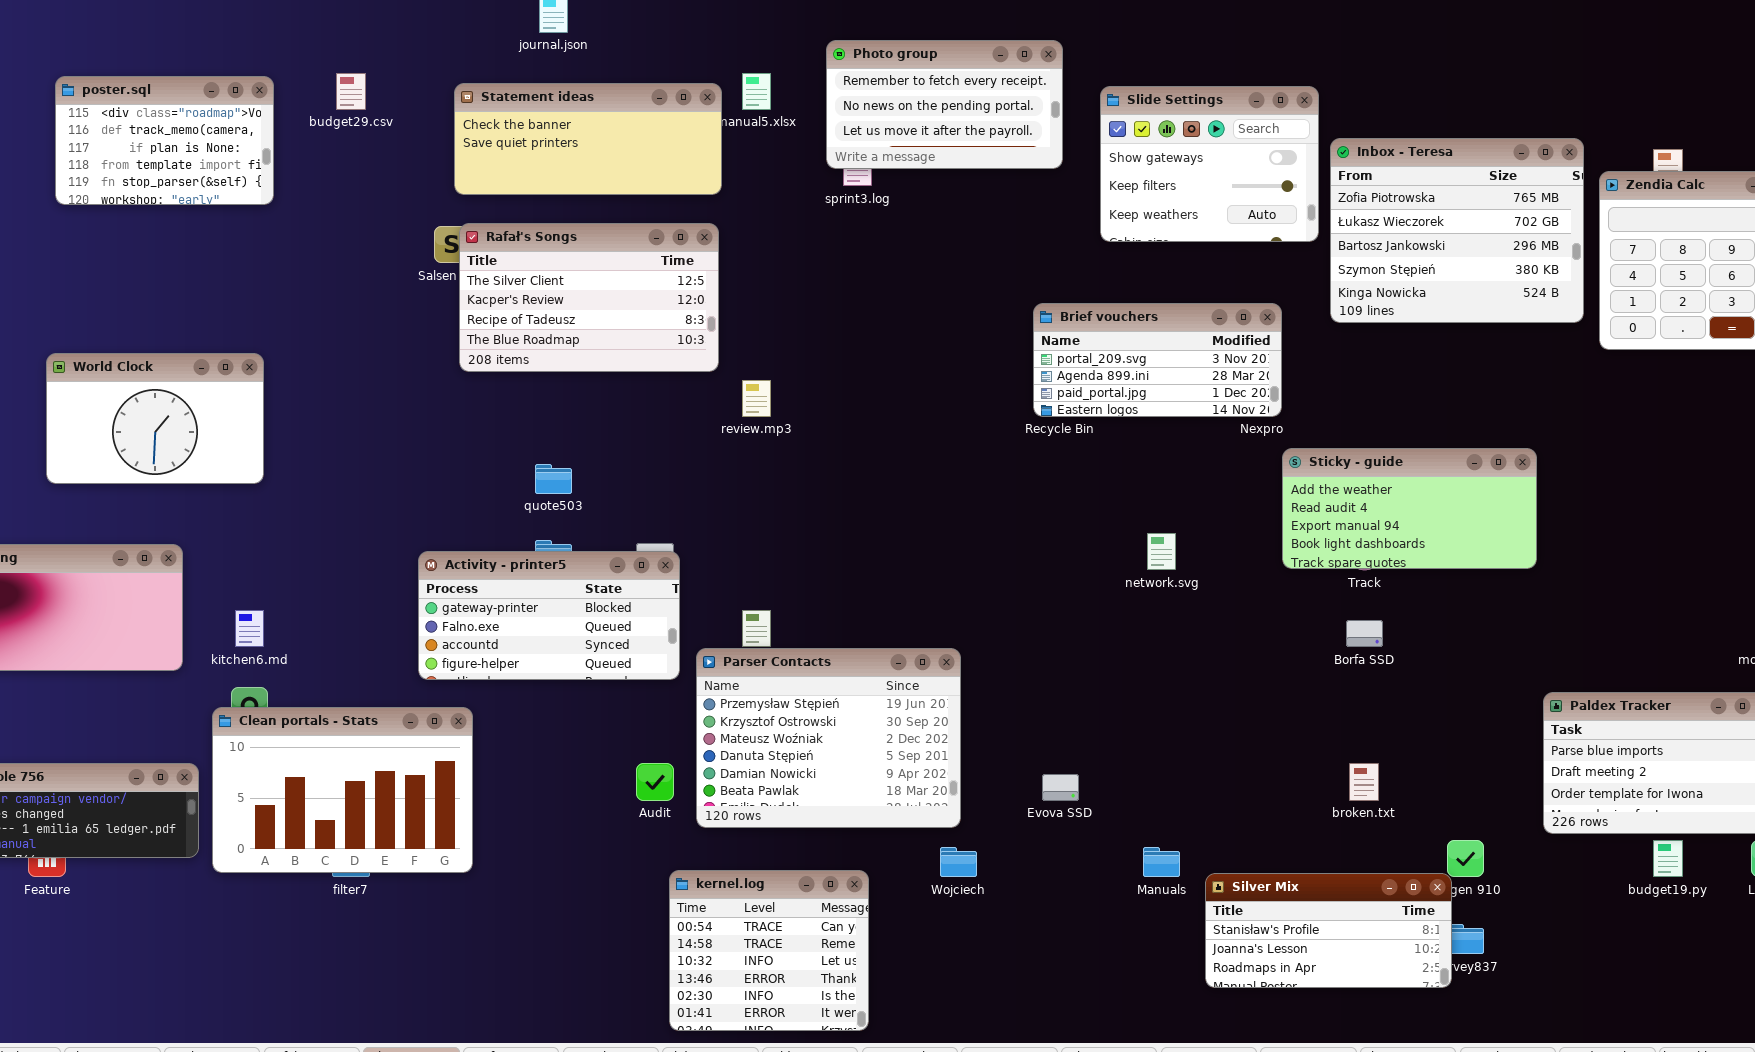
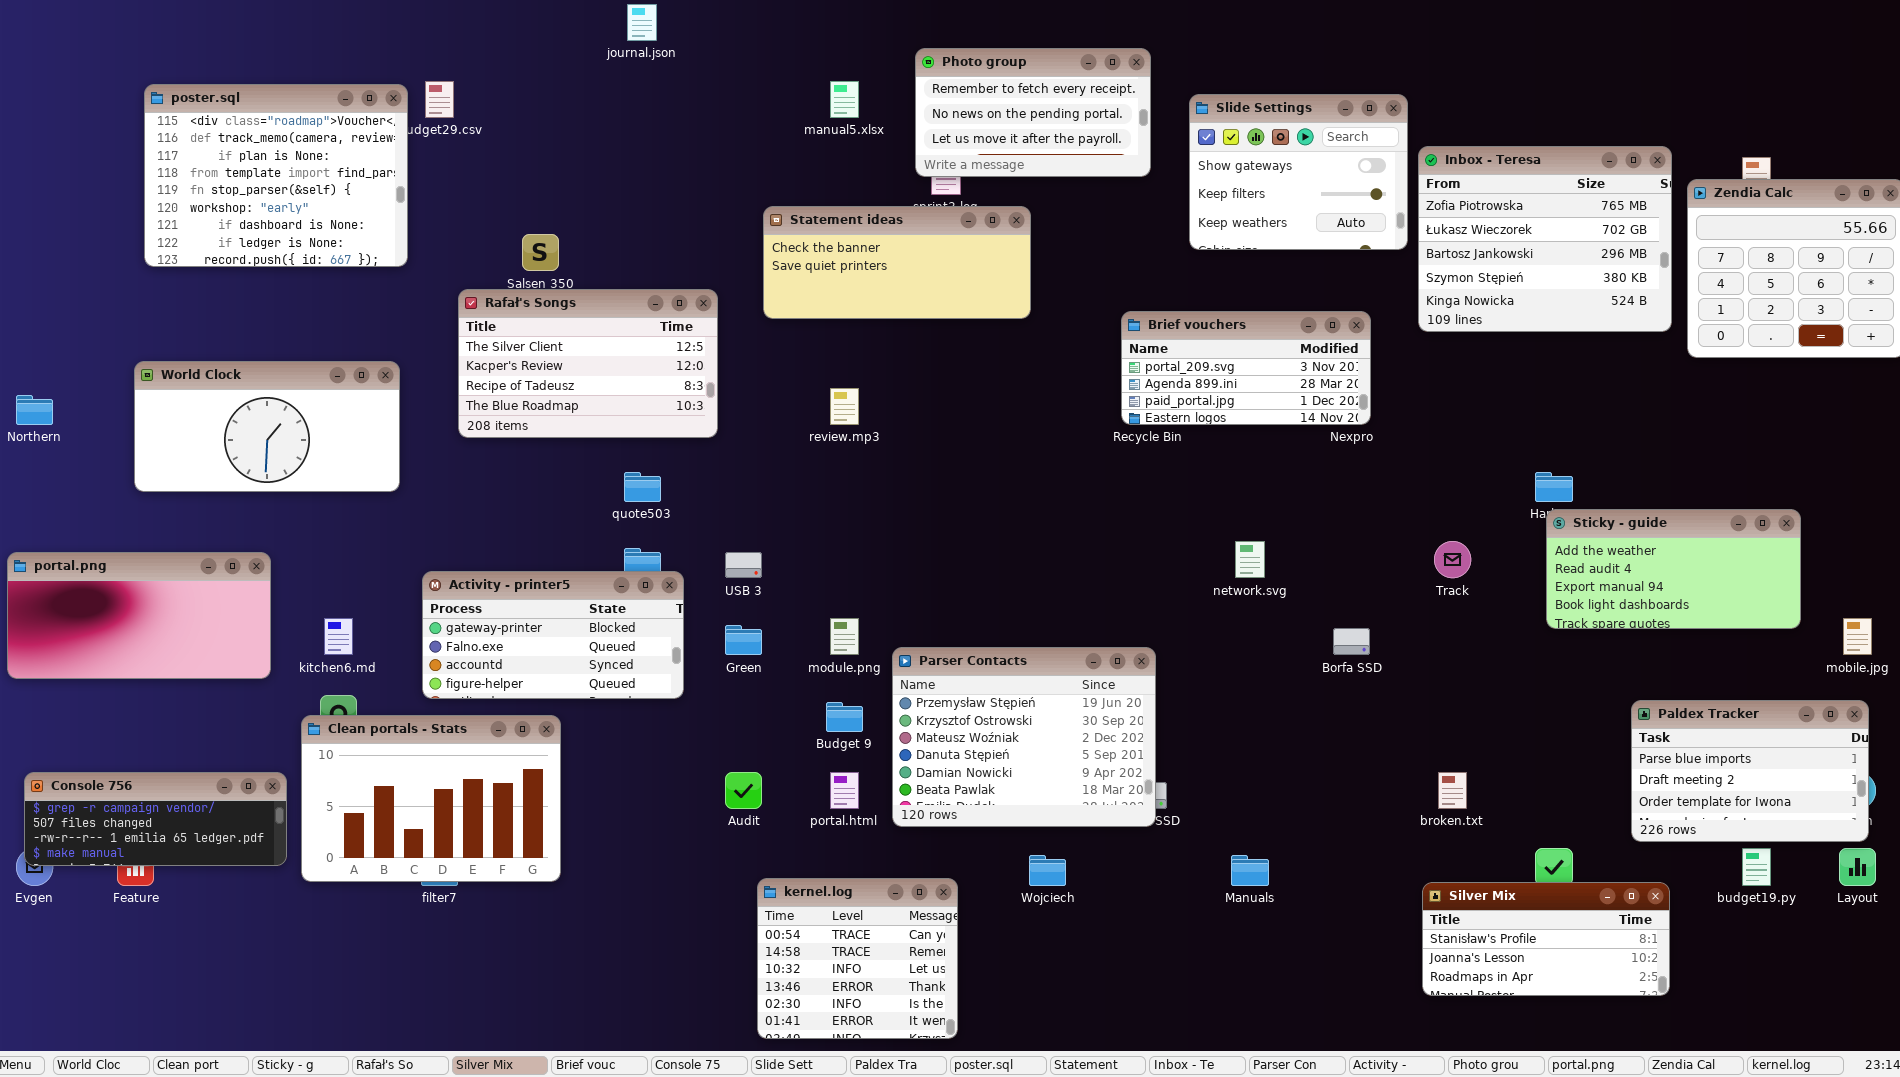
poster.sql: [55,76,274,205] -> [144,84,408,267], resized
Statement ideas: [454,83,722,195] -> [763,206,1031,319], moved
Rafał's Songs: [459,223,719,372] -> [458,289,718,438], moved
World Clock: [46,353,264,484] -> [134,361,400,492], resized
Sticky - guide: [1282,448,1537,569] -> [1546,509,1801,629], moved
Activity - printer5: [418,551,680,680] -> [422,571,684,699], moved
Borfa SSD: [1346,620,1383,647] -> [1333,628,1370,655], moved
Parser Contacts: [696,648,961,828] -> [892,647,1156,827], moved
Silver Mix: [1205,873,1452,988] -> [1422,882,1670,996], moved

